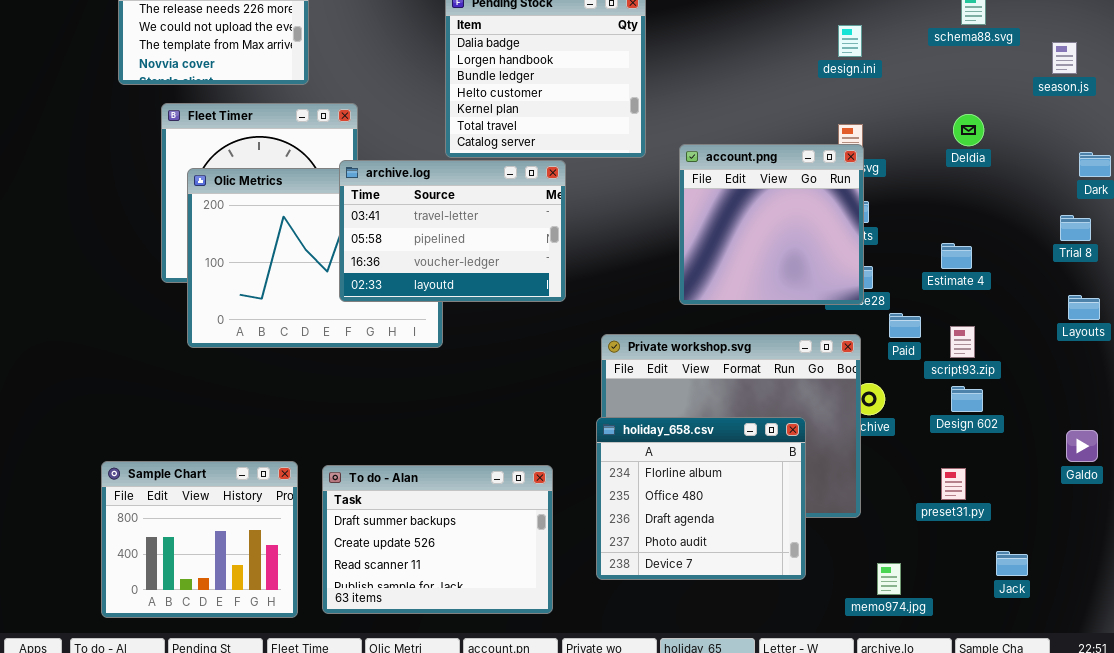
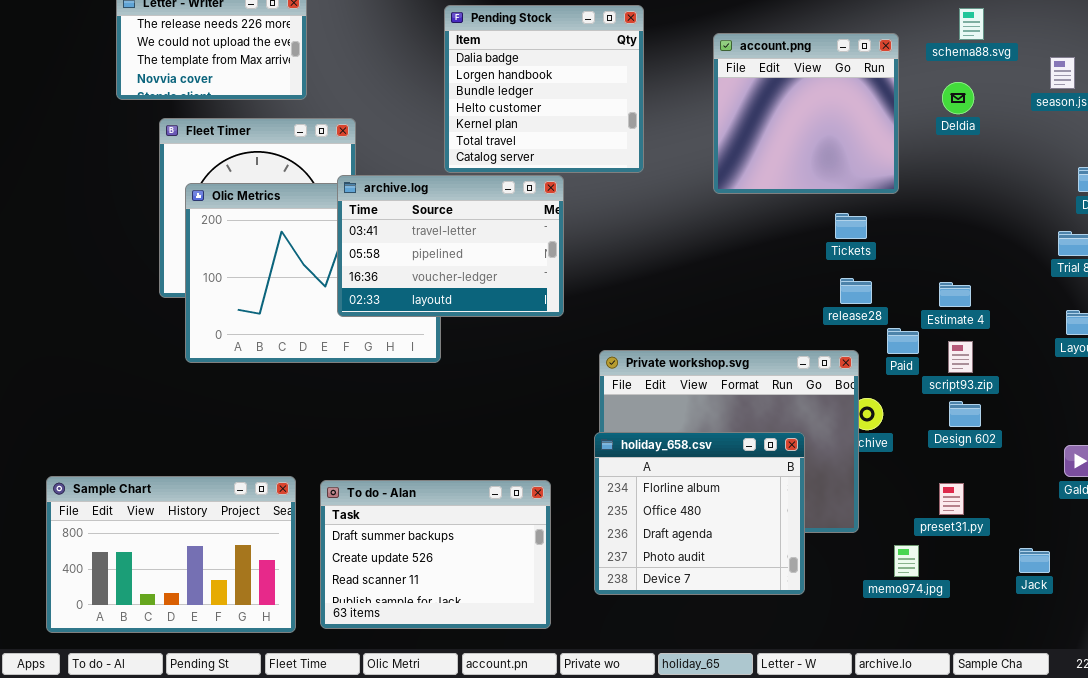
Deldia: [953,114,984,146] -> [942,82,974,114], moved
account.png: [679,144,864,305] -> [713,33,899,194], moved
Estimate 4: [941,243,972,269] -> [939,282,971,307], moved
Sample Chart: [101,461,298,618] -> [46,476,296,633], resized
Jack: [996,551,1028,576] -> [1019,548,1050,573], moved
memo974.jpg: [877,563,901,595] -> [894,545,919,577], moved

